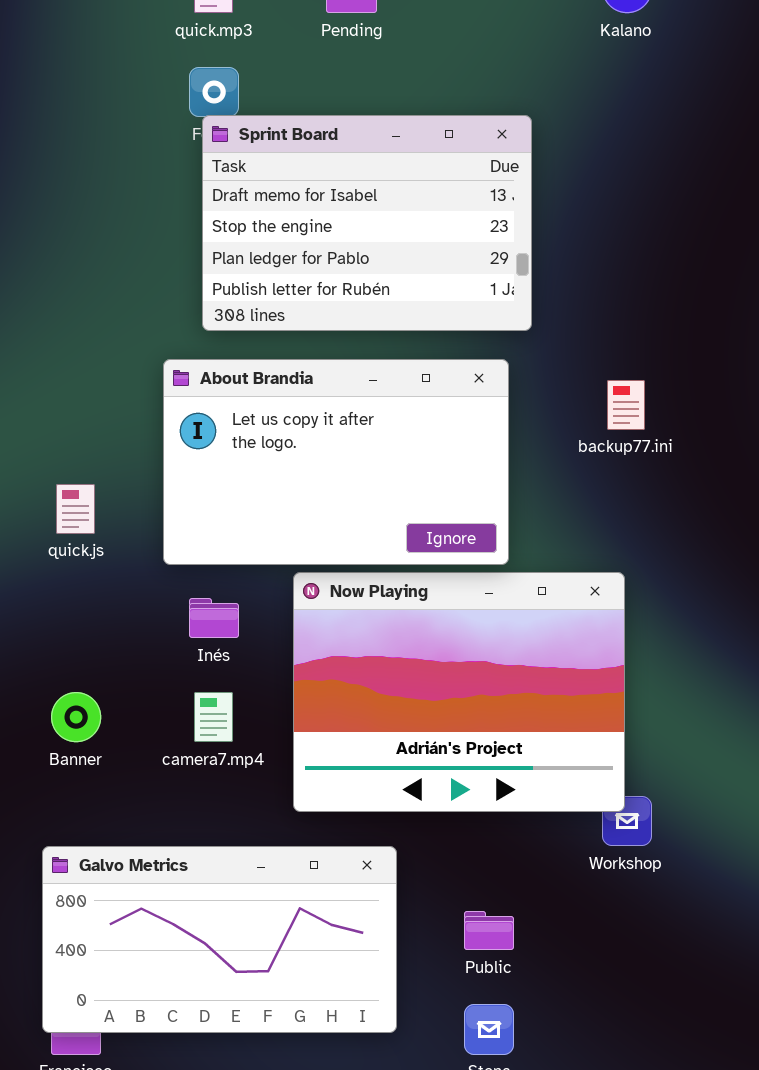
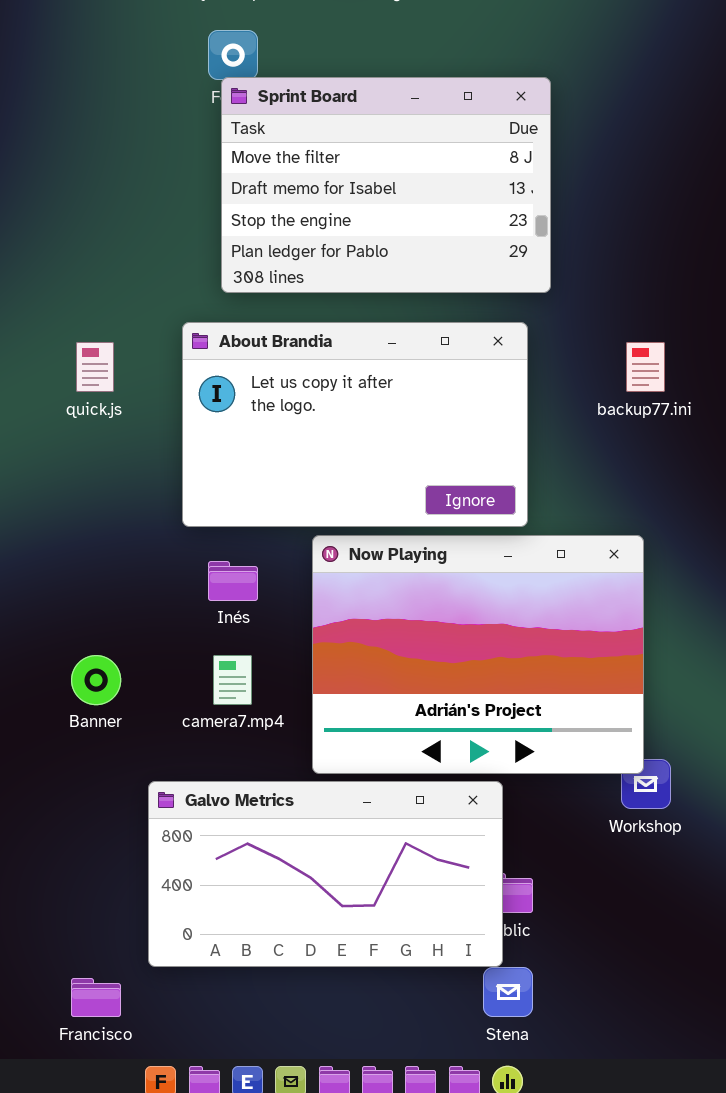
Sprint Board: [202,115,532,331] -> [221,77,551,293], scrolled up 1 row
quick.js: [56,484,95,534] -> [76,342,114,392], moved
Galvo Metrics: [42,846,397,1033] -> [148,781,503,967], moved

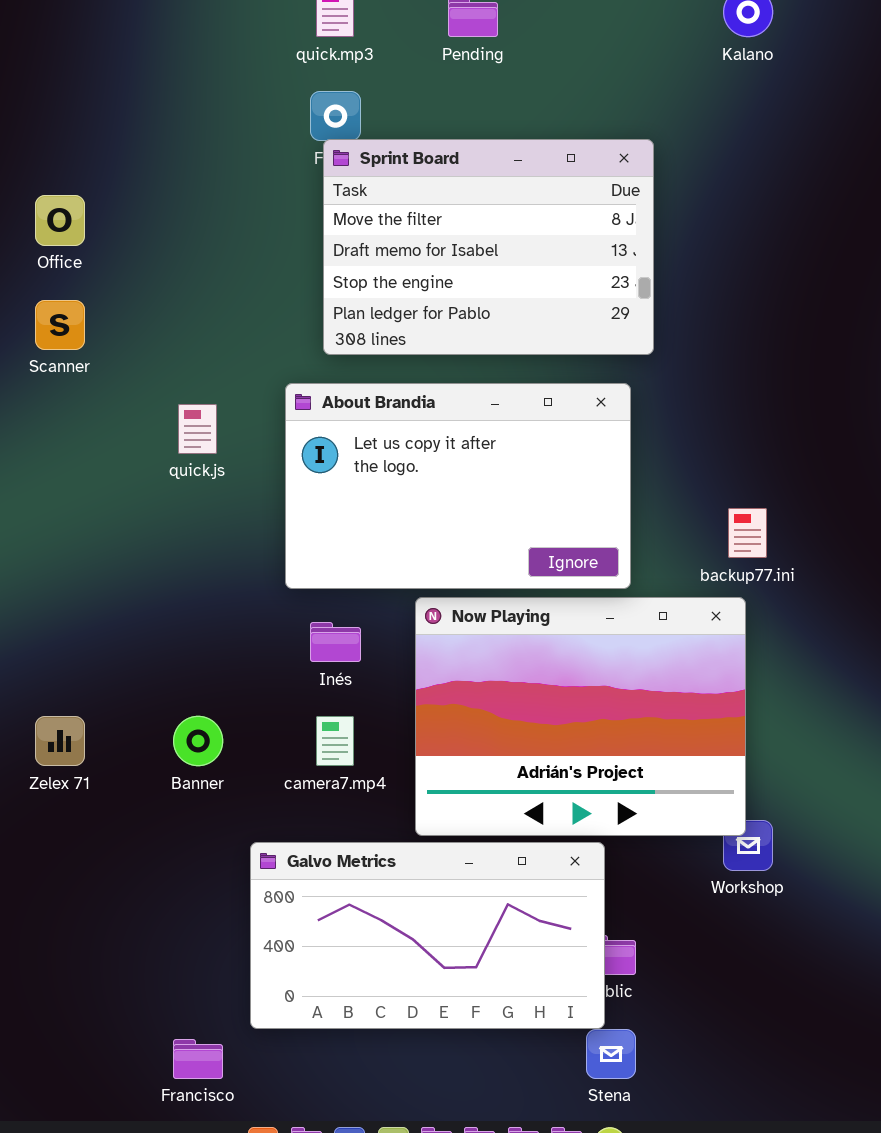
backup77.ini: [626,342,665,392] -> [728,508,767,558], moved

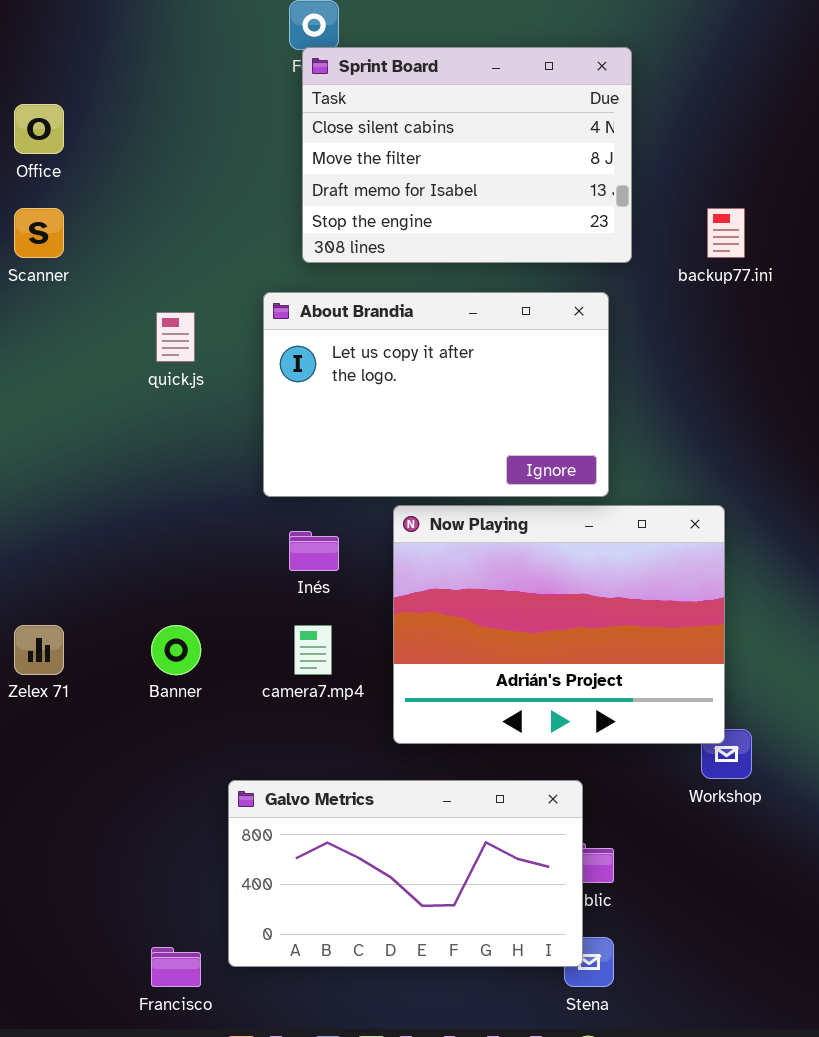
Sprint Board: [323,139,654,355] -> [302,47,632,263], scrolled up 1 row
backup77.ini: [728,508,767,558] -> [707,208,745,258], moved
Galvo Metrics: [250,842,605,1029] -> [228,780,583,967], moved

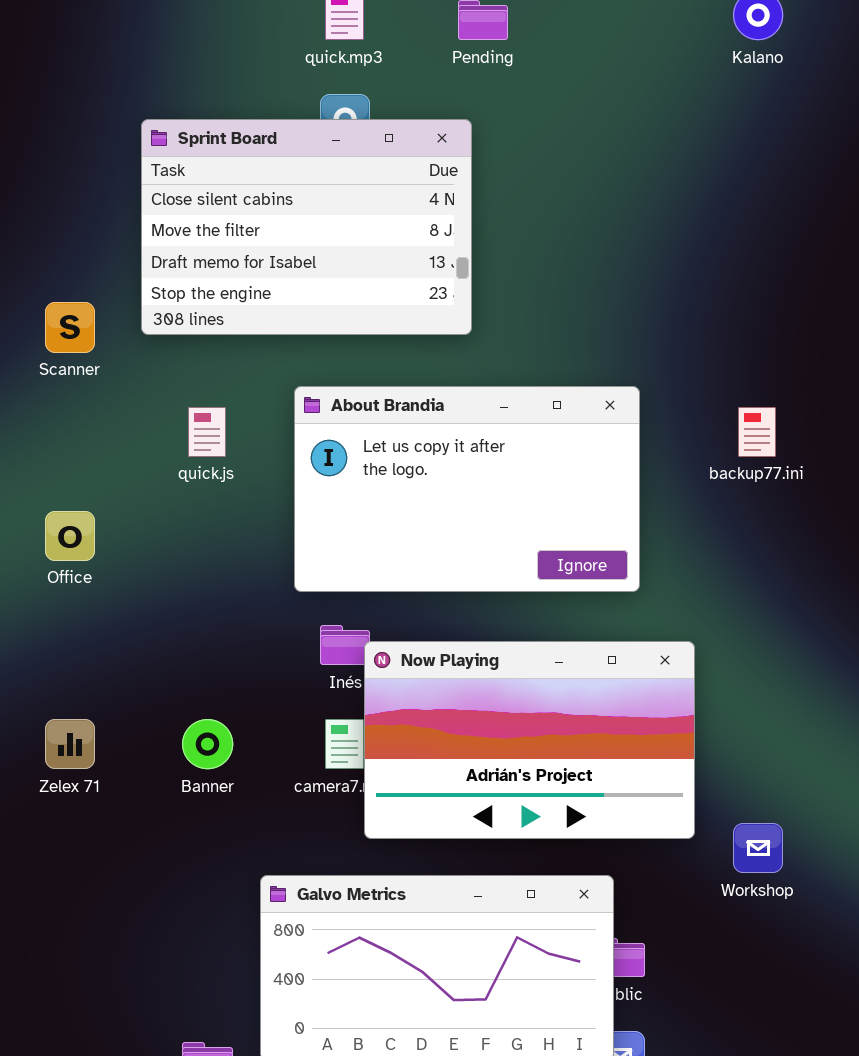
Sprint Board: [302,47,632,263] -> [141,119,472,335], moved
Office: [14,104,64,154] -> [45,511,95,561], moved
backup77.ini: [707,208,745,258] -> [738,407,776,457], moved
Now Playing: [393,505,725,744] -> [364,641,695,839], moved, resized

